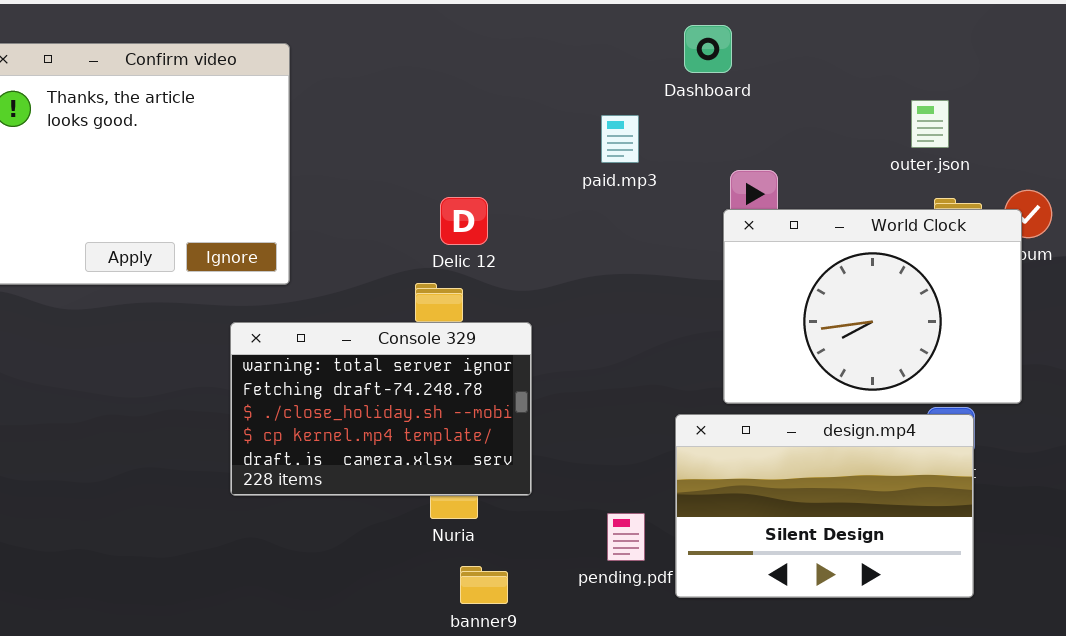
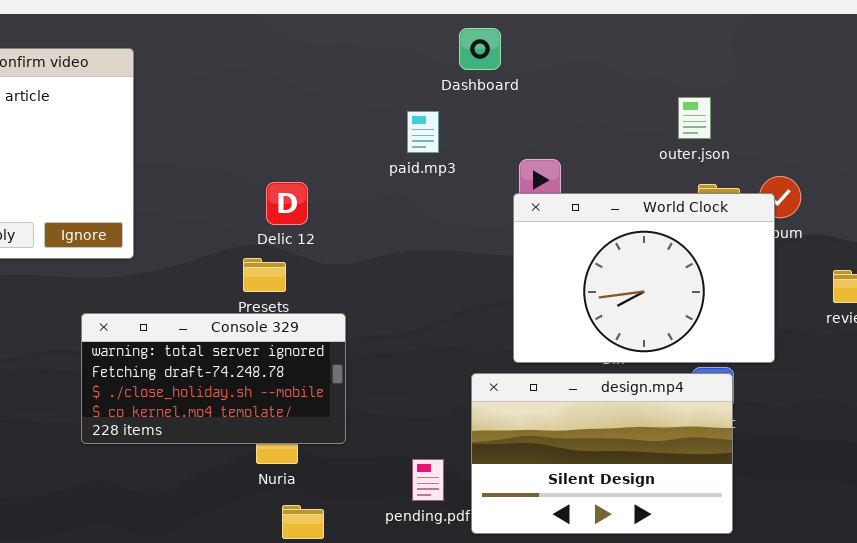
Dashboard: [684,25,732,73] -> [459,28,501,70], moved
Console 329: [230,322,532,496] -> [81,313,346,444], resized

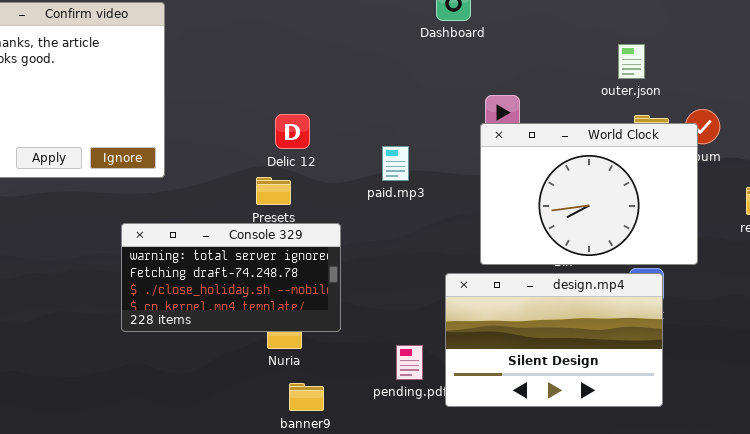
paid.mp3: [407,111,439,153] -> [382,146,409,181], moved

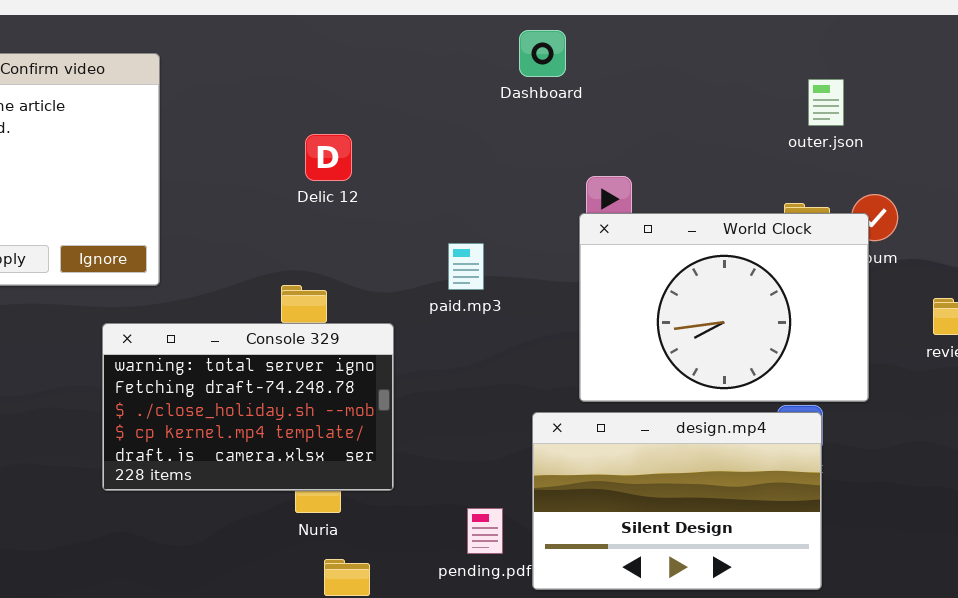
outer.json: [618,44,645,79] -> [808,79,844,126], moved
Delic 12: [275,114,310,149] -> [305,134,352,181], moved
Console 329: [121,223,341,332] -> [102,323,394,491], resized

